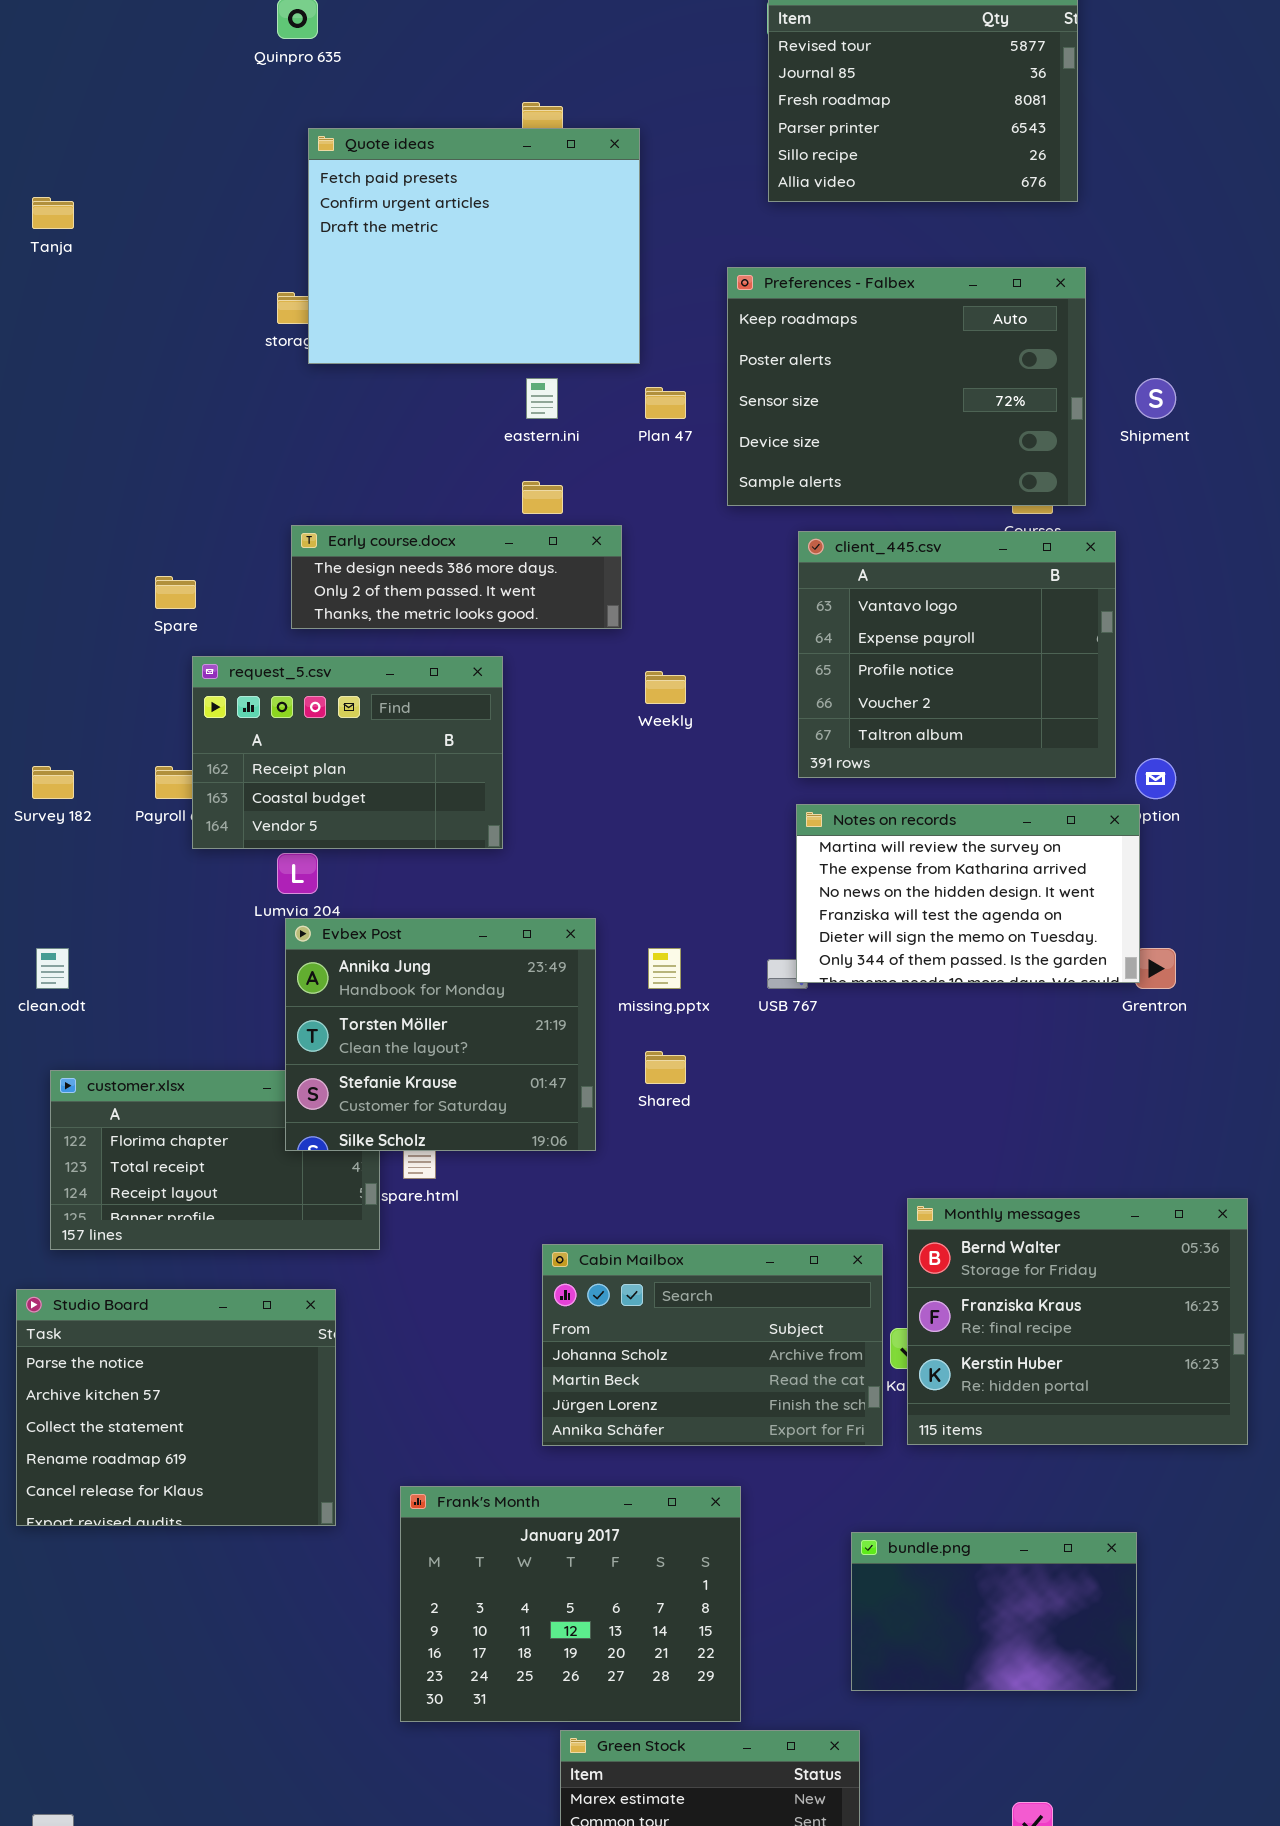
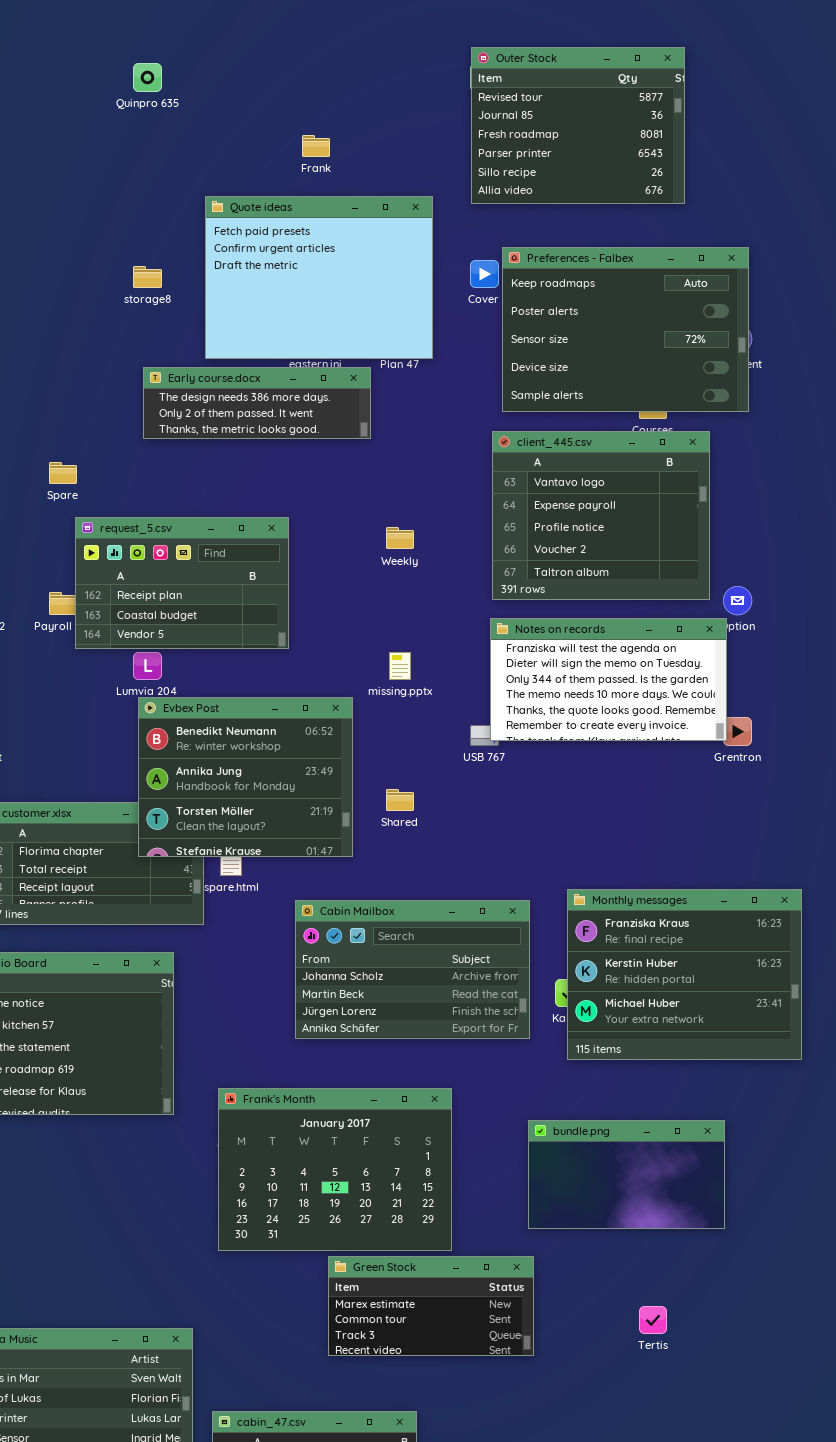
Quote ideas: [308,128,640,364] -> [205,196,433,359], moved
Preferences - Falbex: [727,267,1086,506] -> [502,247,749,412], moved
Early course.docx: [291,525,622,629] -> [143,367,371,439], moved
Notes on records: [796,804,1140,983] -> [490,618,727,741], scrolled down 3 rows
Evbex Post: [285,918,596,1151] -> [138,697,353,857], scrolled up 1 row
missing.pptx: [648,948,681,989] -> [389,652,411,680], moved
Monthly messages: [907,1198,1248,1445] -> [567,889,802,1060], scrolled down 1 row
Cabin Mailbox: [542,1244,883,1446] -> [295,900,530,1039], moved

